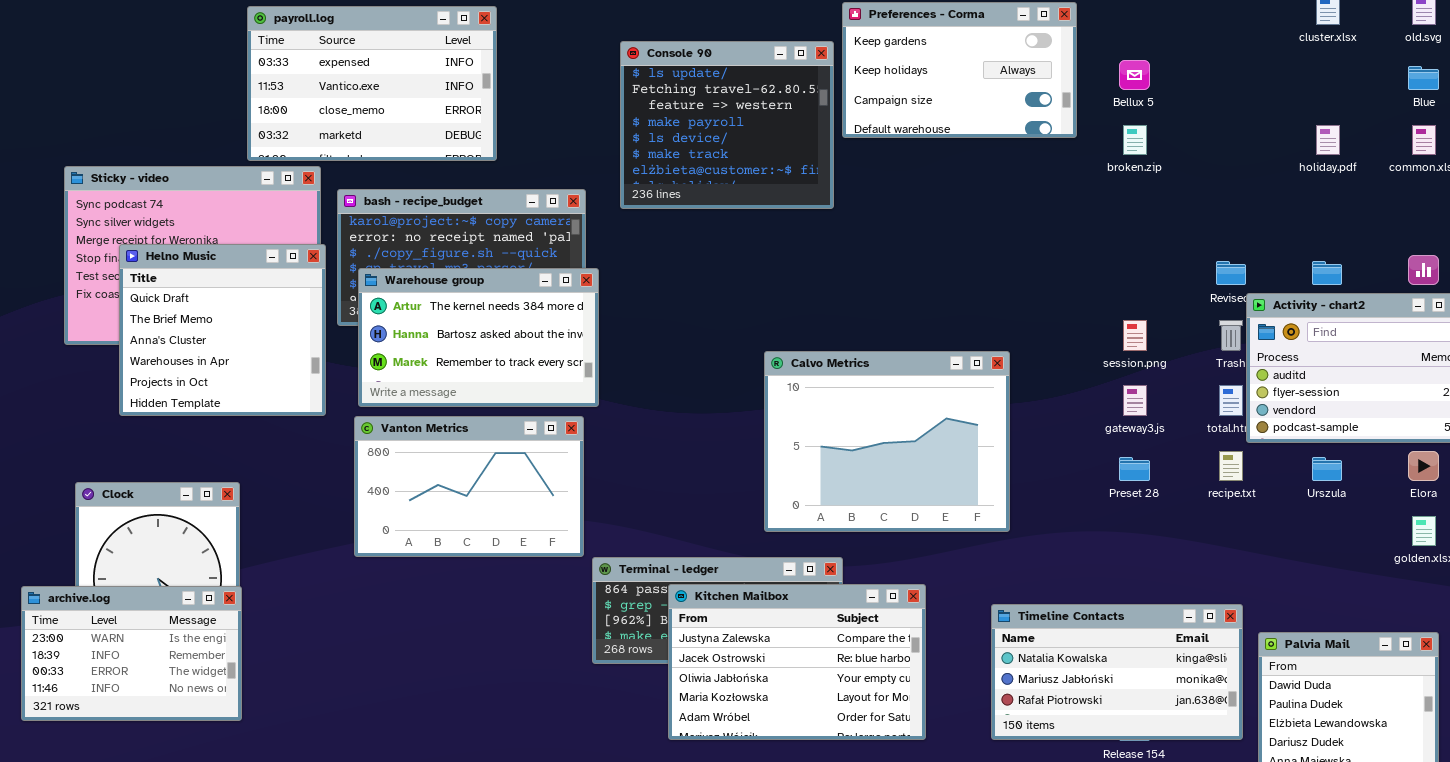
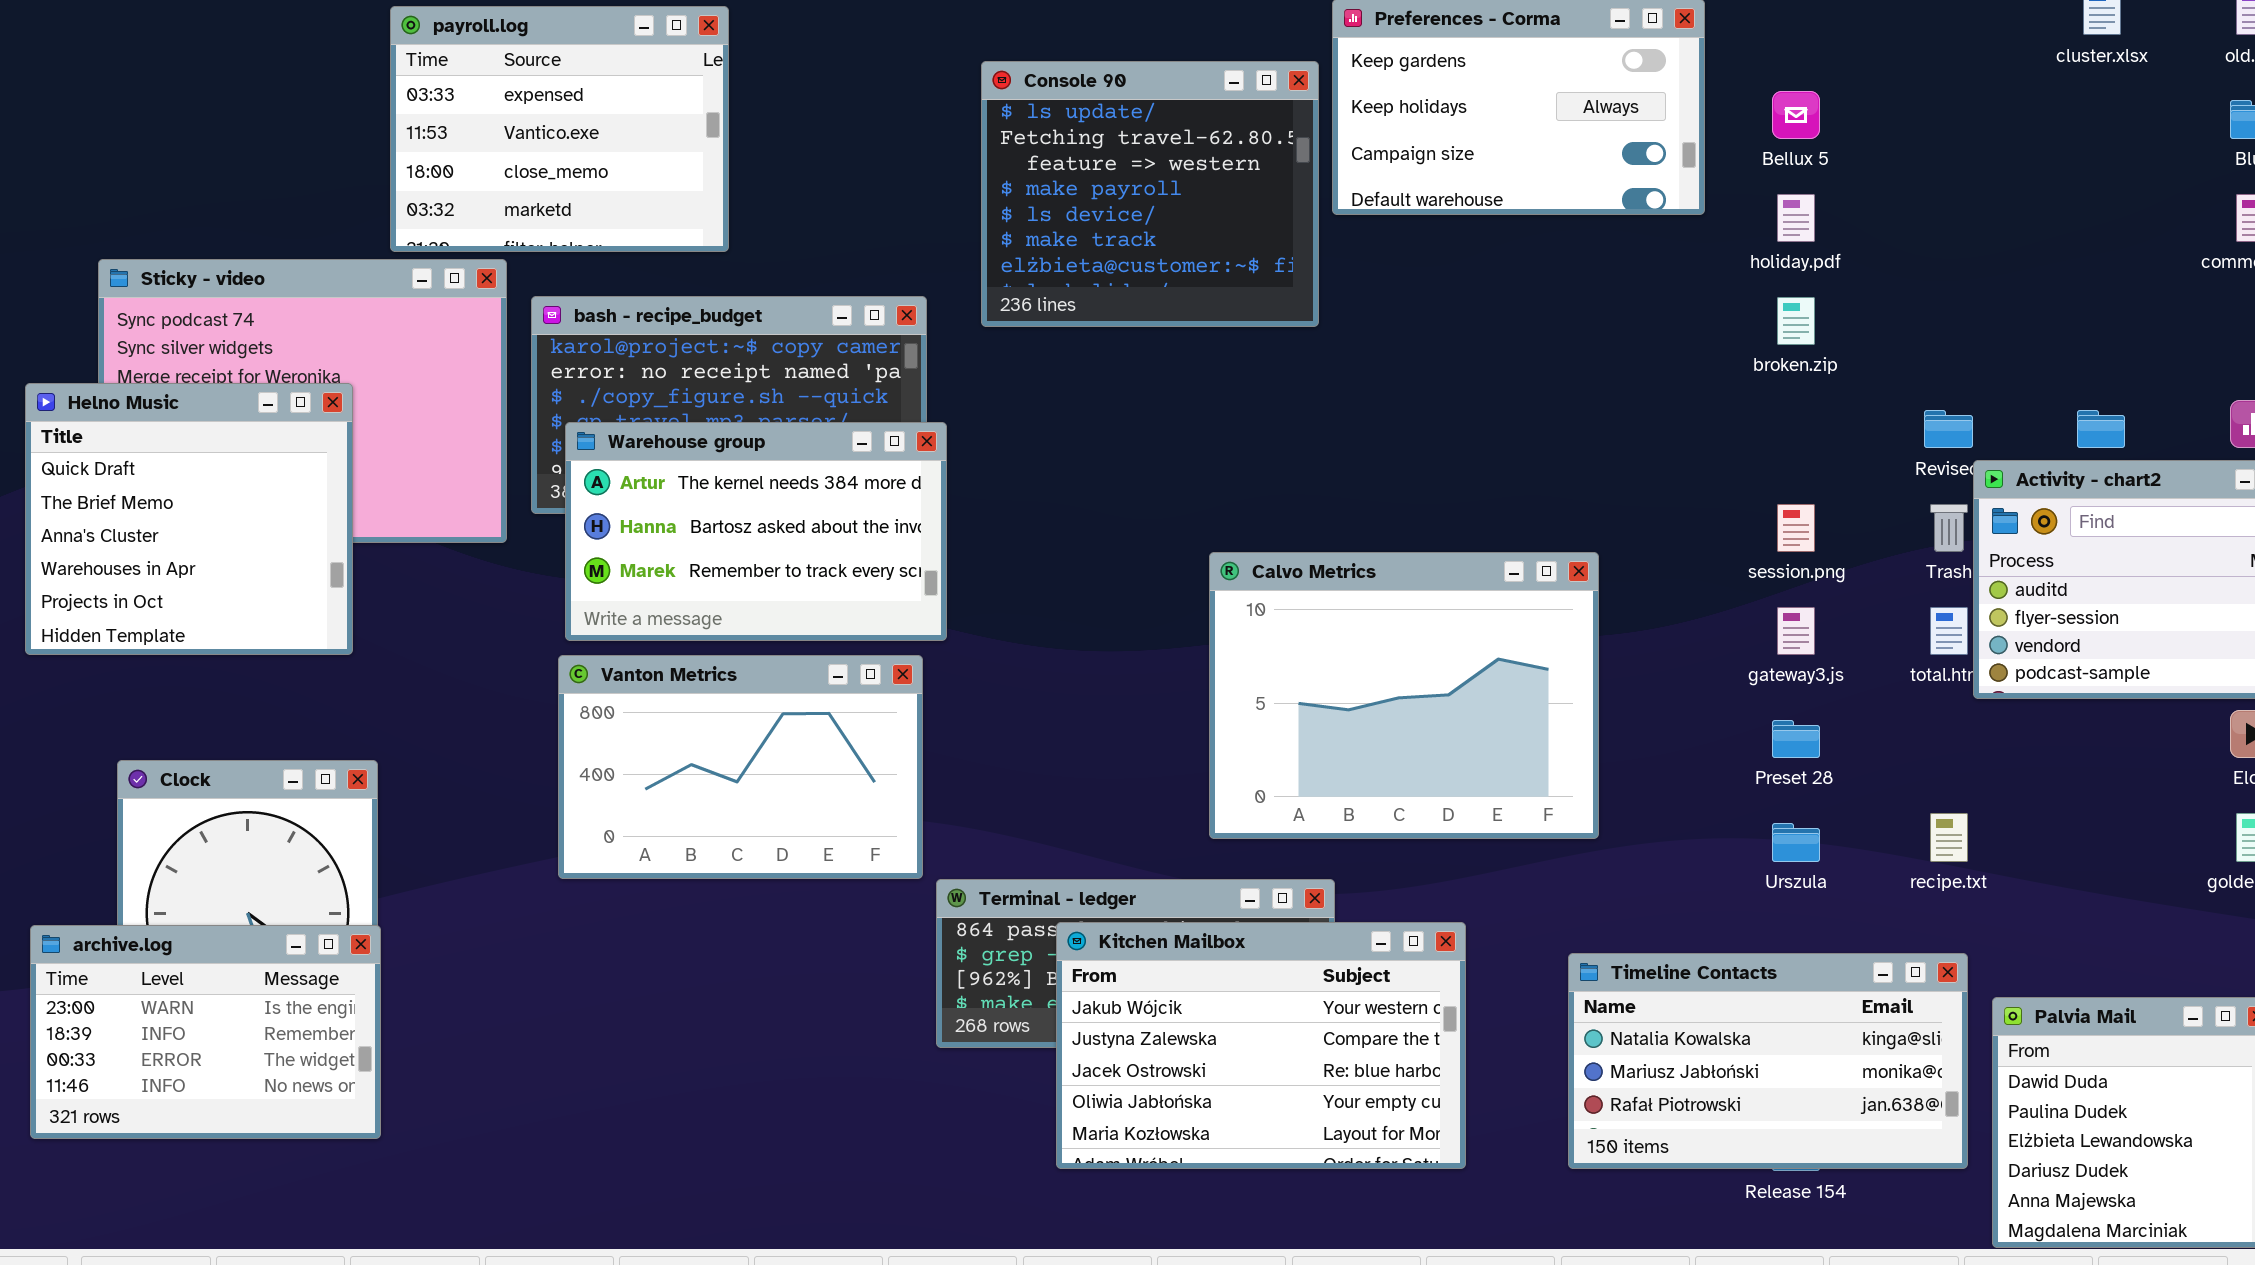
payroll.log: [247,6,497,161] -> [390,6,729,252], resized
broken.zip: [1123,125,1147,155] -> [1777,297,1815,345], moved
holiday.pdf: [1316,125,1340,155] -> [1777,194,1815,242], moved
Helno Music: [119,244,326,416] -> [25,383,353,655], moved
recipe.txt: [1219,451,1243,481] -> [1930,813,1968,862], moved
Urszula: [1312,457,1342,481] -> [1772,823,1820,862], moved
Kitchen Mailbox: [668,584,926,740] -> [1056,922,1466,1169], scrolled up 1 row

